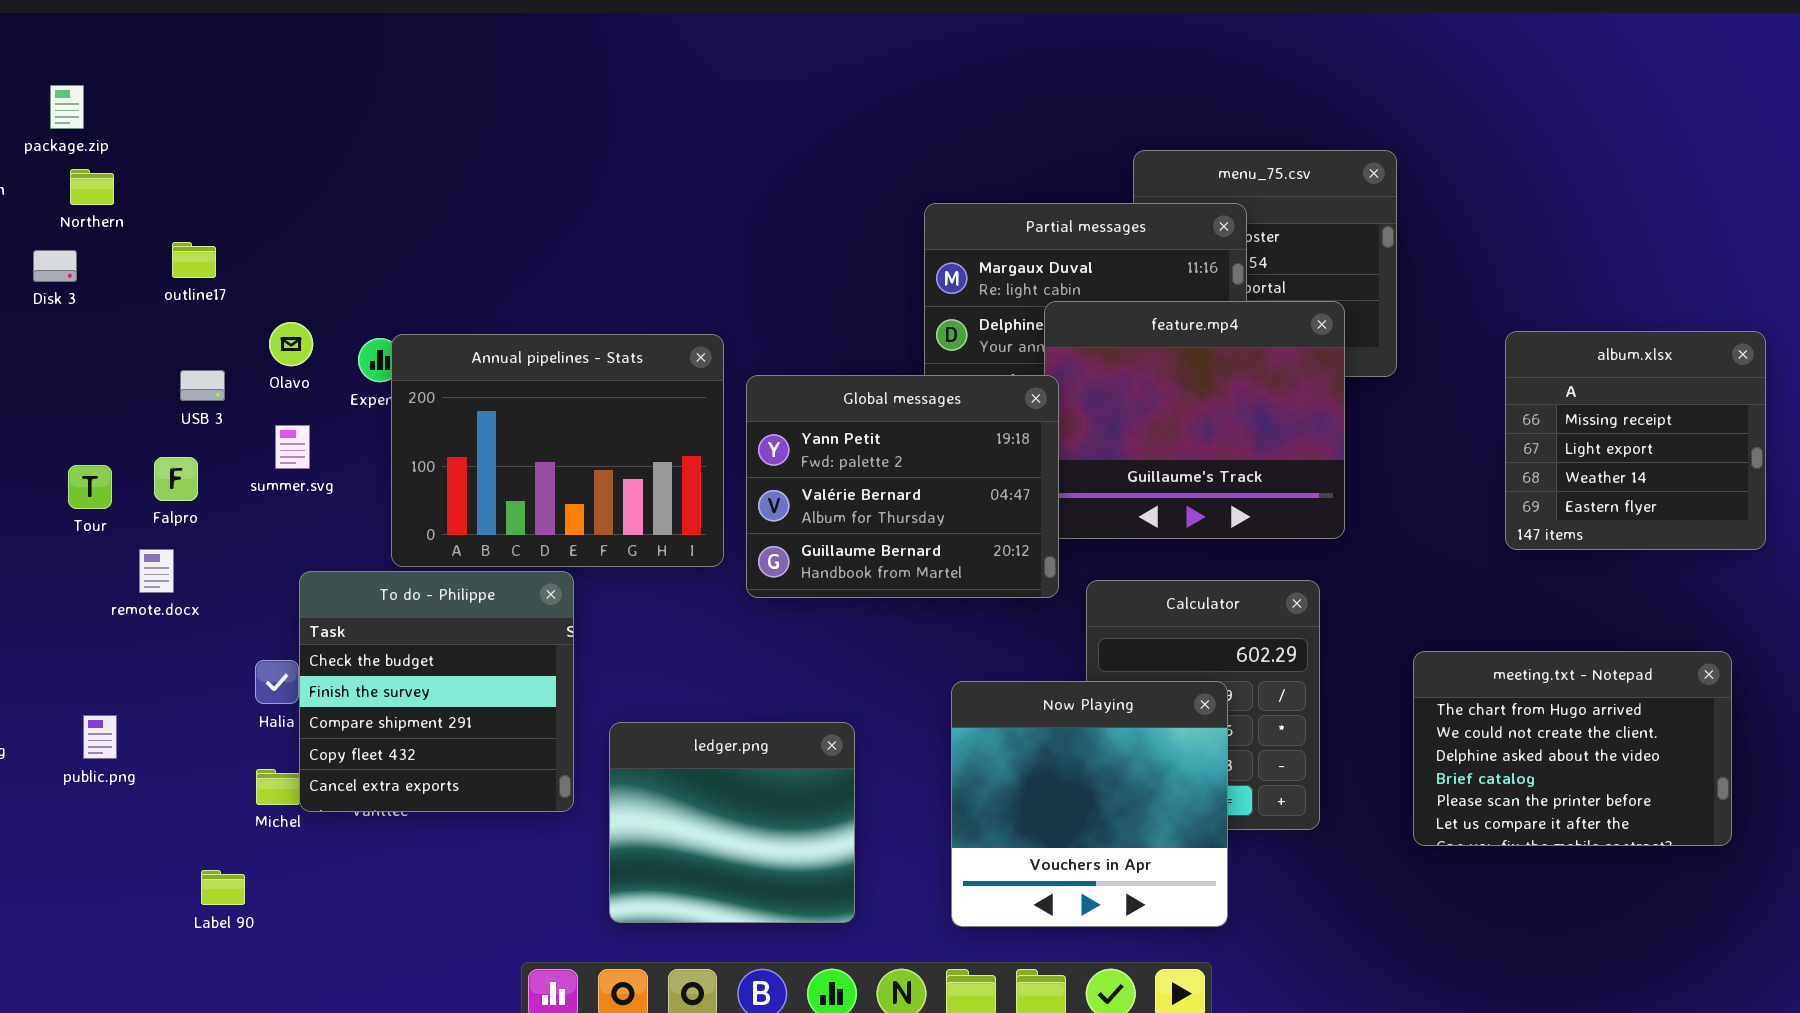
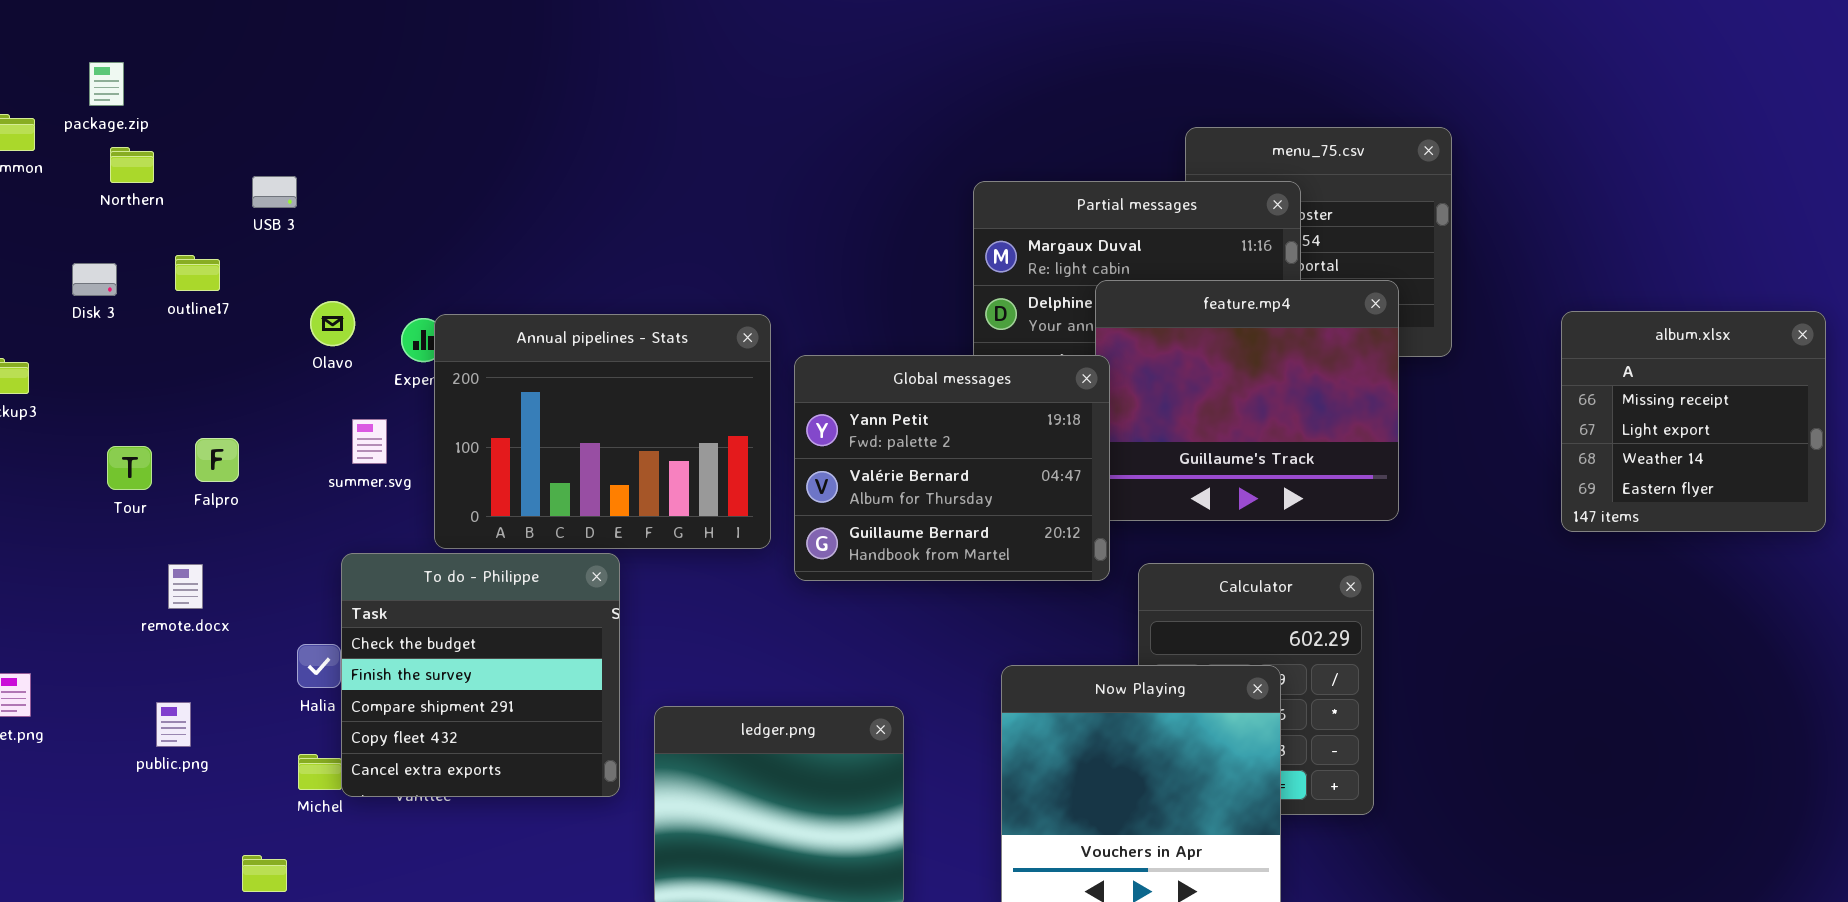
outline17: [172,242,216,278] -> [175,255,220,291], moved
Disk 3: [33,250,77,282] -> [72,263,117,296], moved
USB 3: [180,370,225,401] -> [252,176,297,208], moved
summer.svg: [275,425,310,469] -> [352,419,387,464], moved
remote.docx: [139,549,174,593] -> [168,564,203,609], moved
meeting.txt - Notepad: [1413,651,1732,846] -> none, closed
public.png: [83,715,117,759] -> [156,702,191,747], moved

